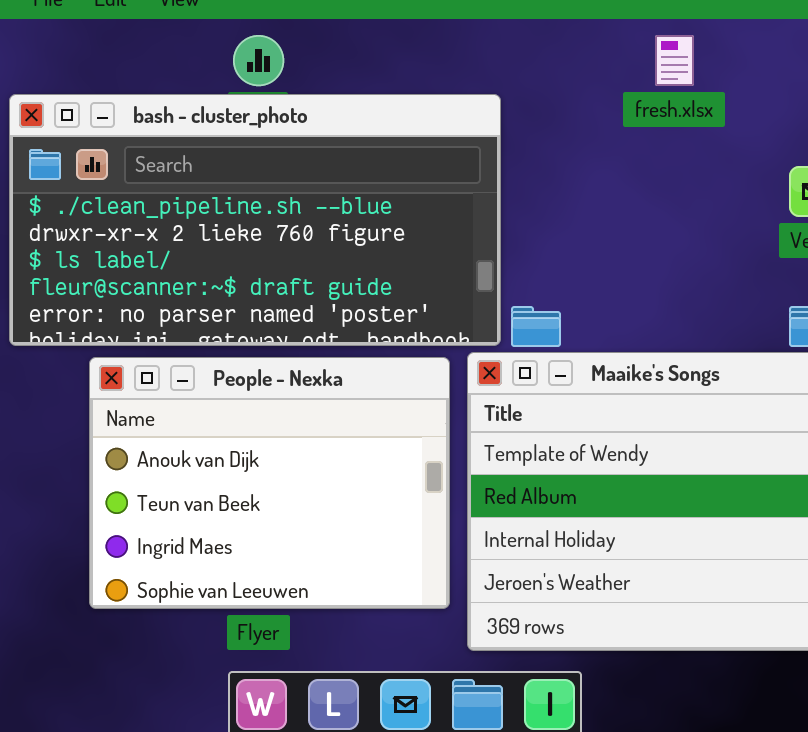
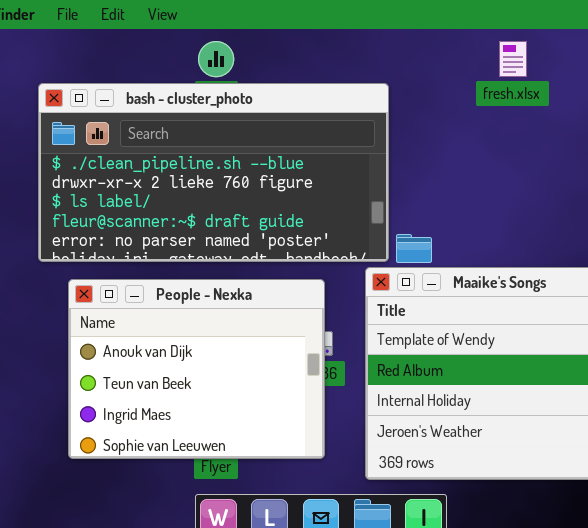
People - Nexka: [89,357,450,609] -> [68,279,325,459], moved

